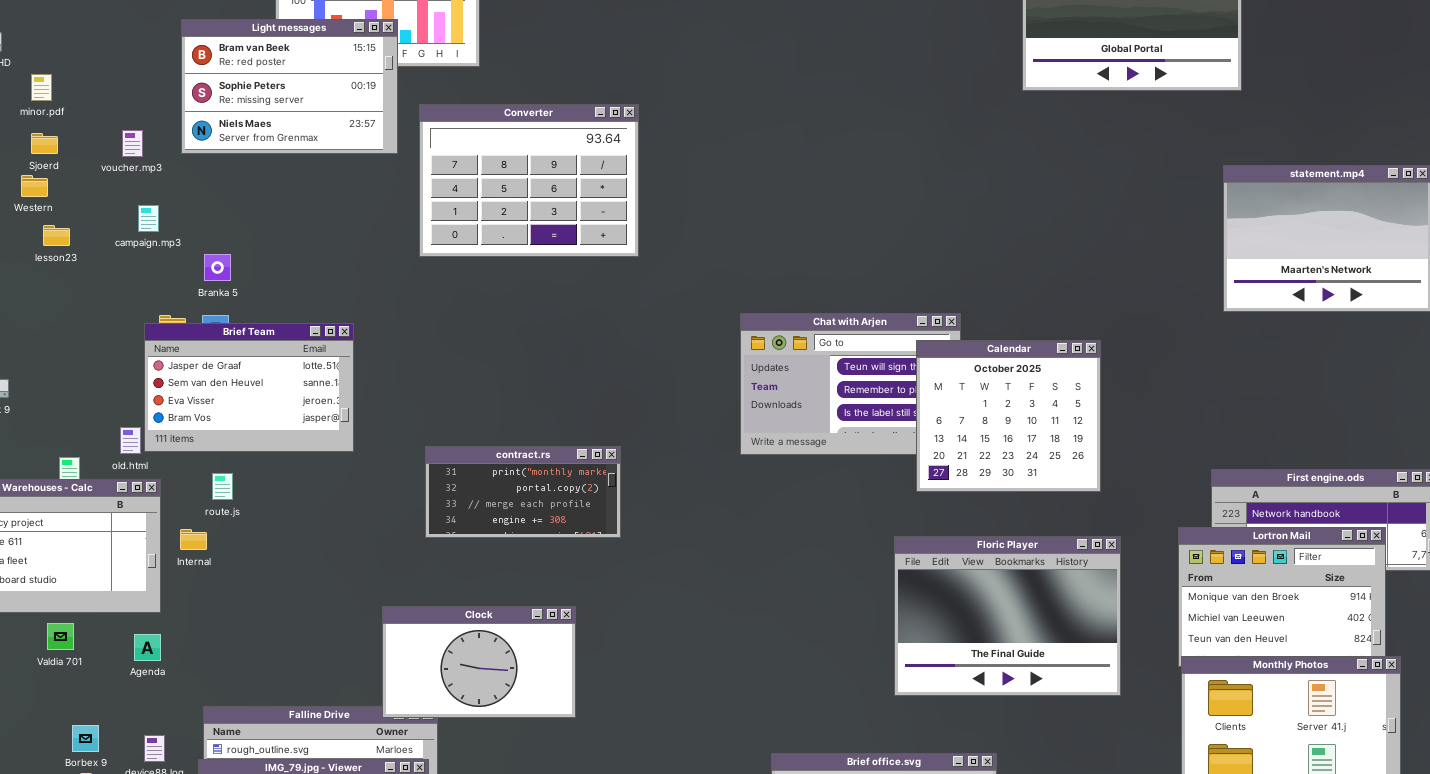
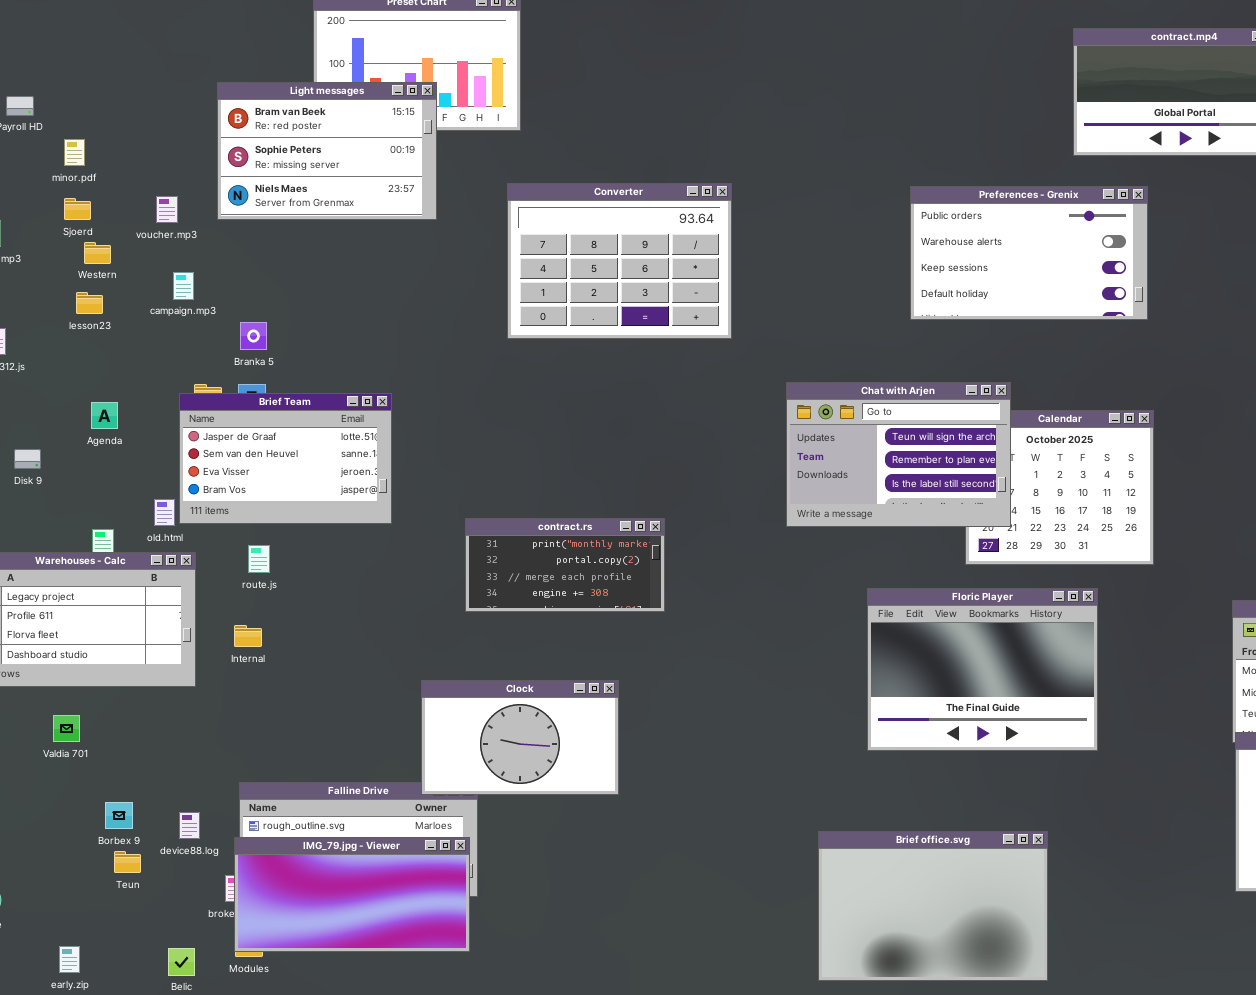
Converter: [419,104,639,257] -> [507,183,732,339], moved
Preferences - Grenix: none -> [910,186,1148,320], opened
Western: [21,175,48,197] -> [84,242,111,264], moved
Chat with Arjen: [740,313,961,455] -> [786,382,1011,527], raised
Internal: [180,529,207,550] -> [234,625,262,647], moved
Floric Player: [894,536,1121,696] -> [867,588,1098,751], moved
Valdia 701: [47,623,74,650] -> [53,715,80,742], moved
Agenda: [134,634,161,661] -> [91,402,118,429], moved

